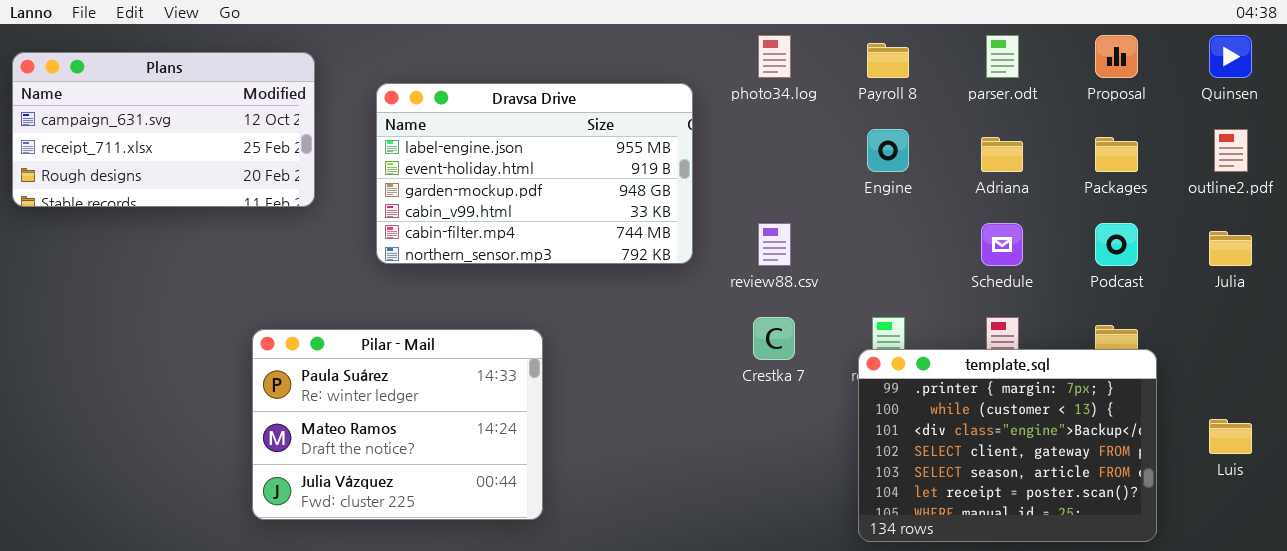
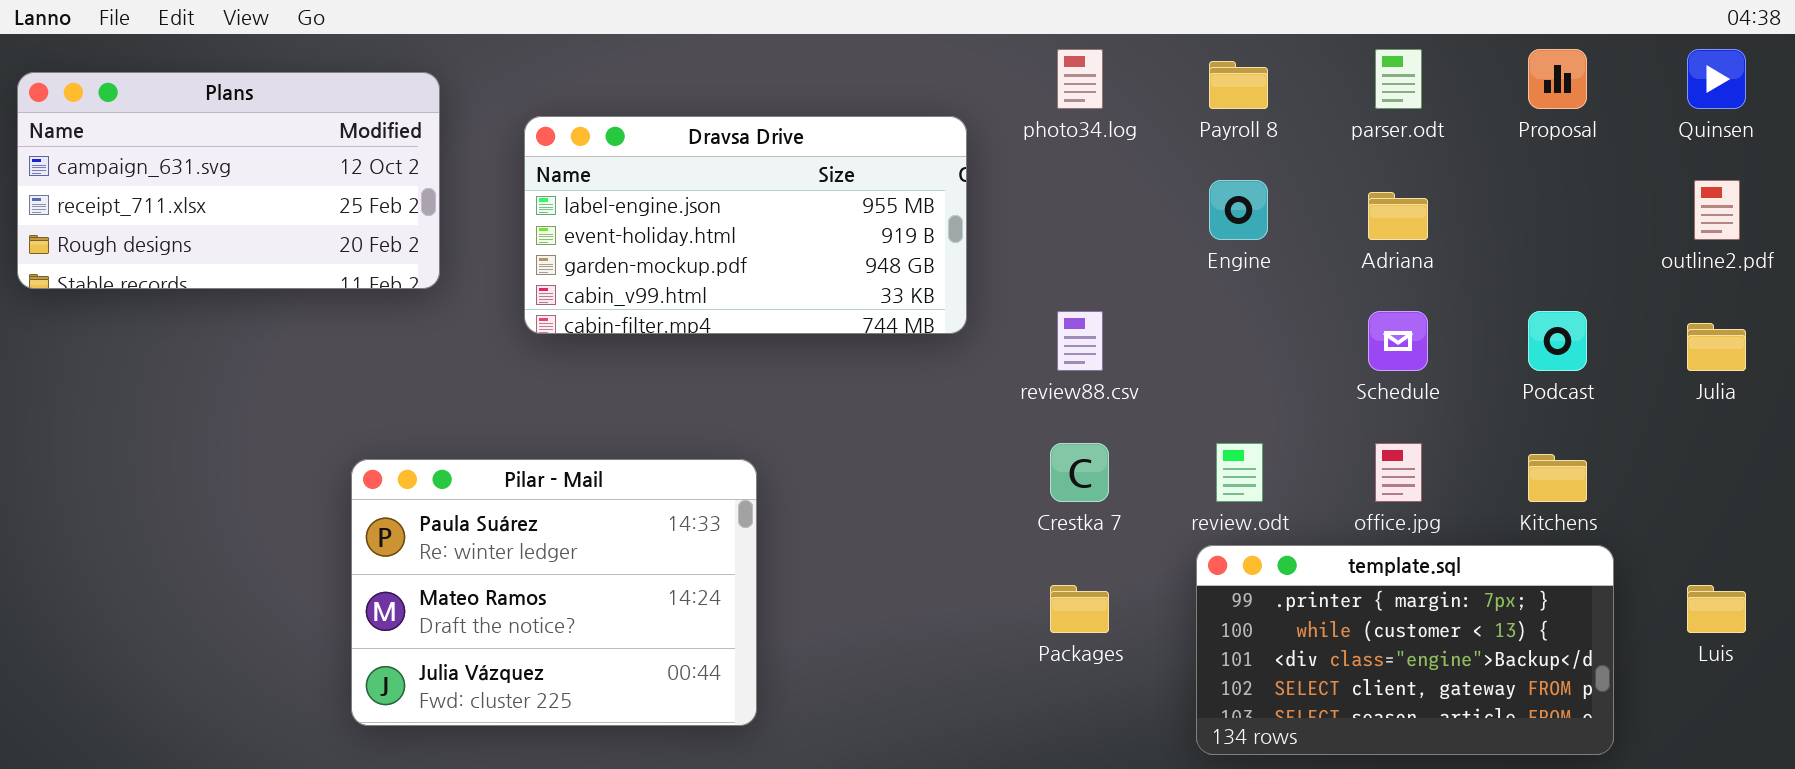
Dravsa Drive: [376,83,693,264] -> [524,116,967,334], resized
Packages: [1095,137,1138,172] -> [1050,585,1109,633], moved
template.sql: [858,349,1157,542] -> [1196,545,1614,755], resized

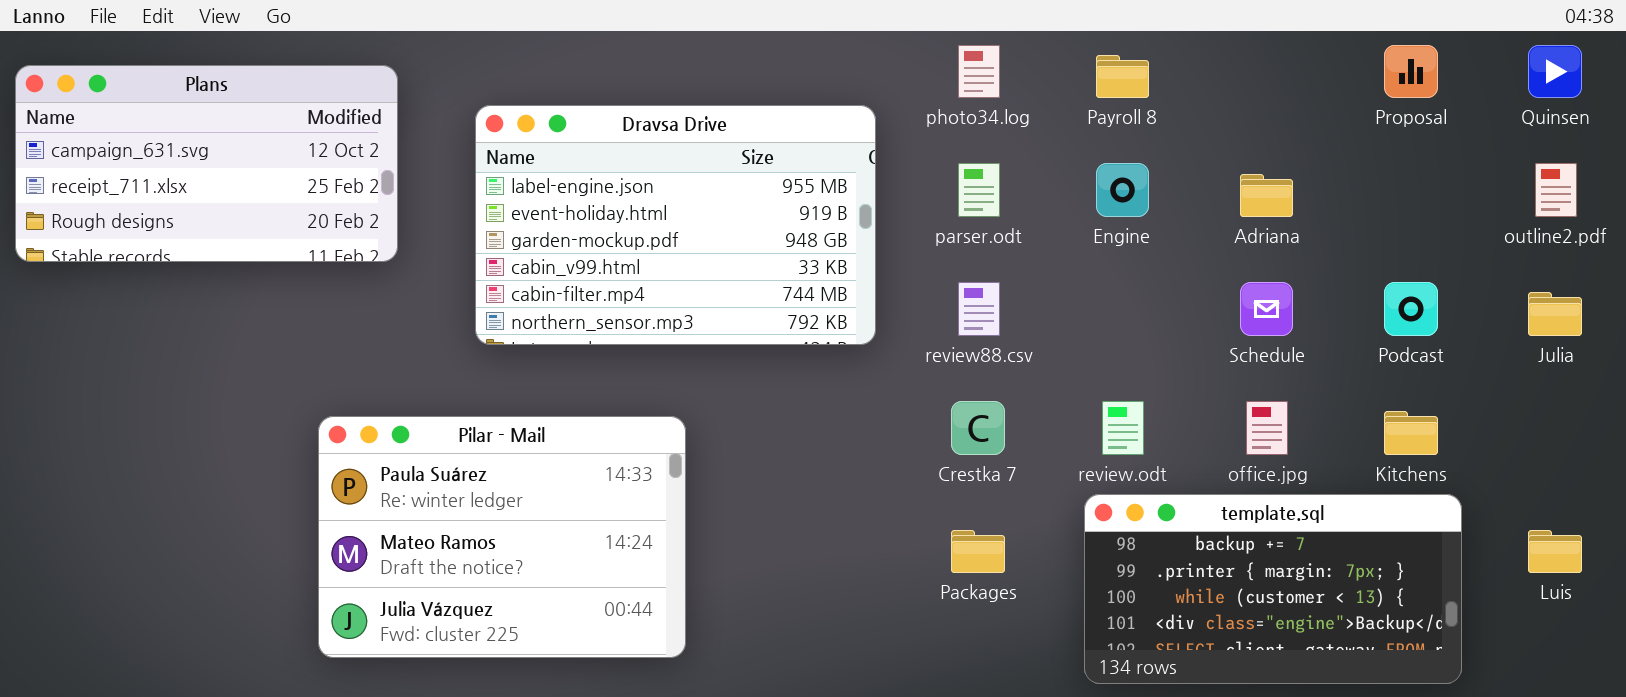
parser.odt: [1375,49,1422,109] -> [958,163,1000,217], moved
Dravsa Drive: [524,116,967,334] -> [475,105,876,345], resized
template.sql: [1196,545,1614,755] -> [1084,494,1462,684], scrolled up 1 row

